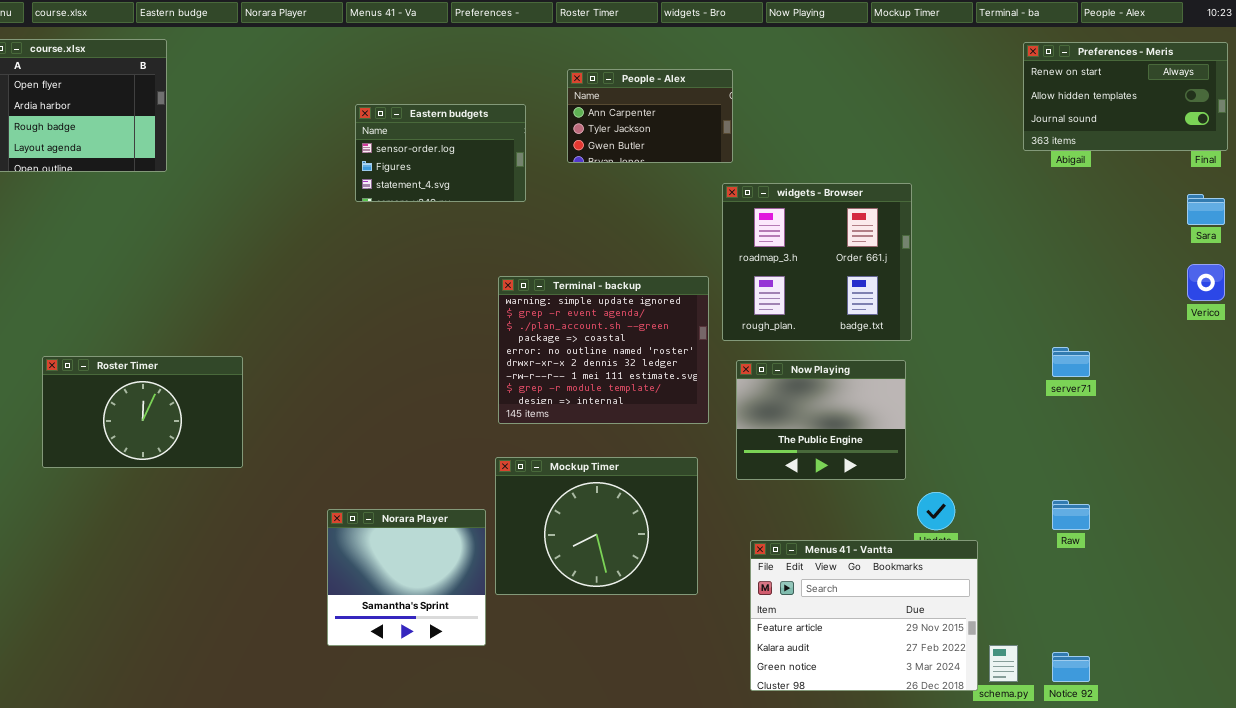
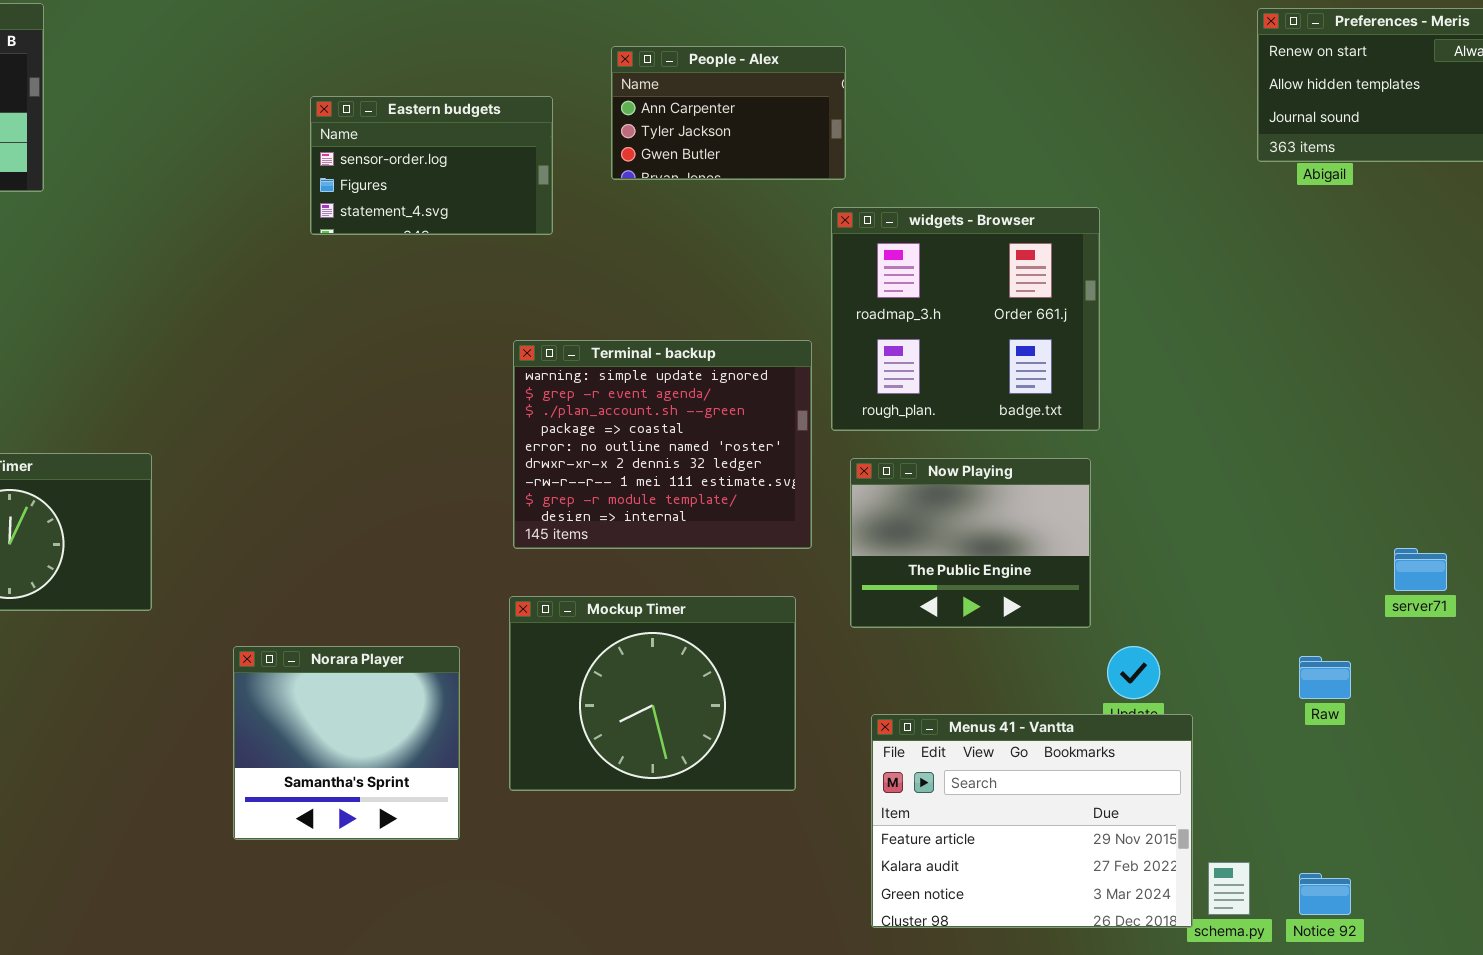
server71: [1052,347,1090,377] -> [1394,548,1447,591], moved
Norara Player: [327,509,486,646] -> [233,646,460,840], moved

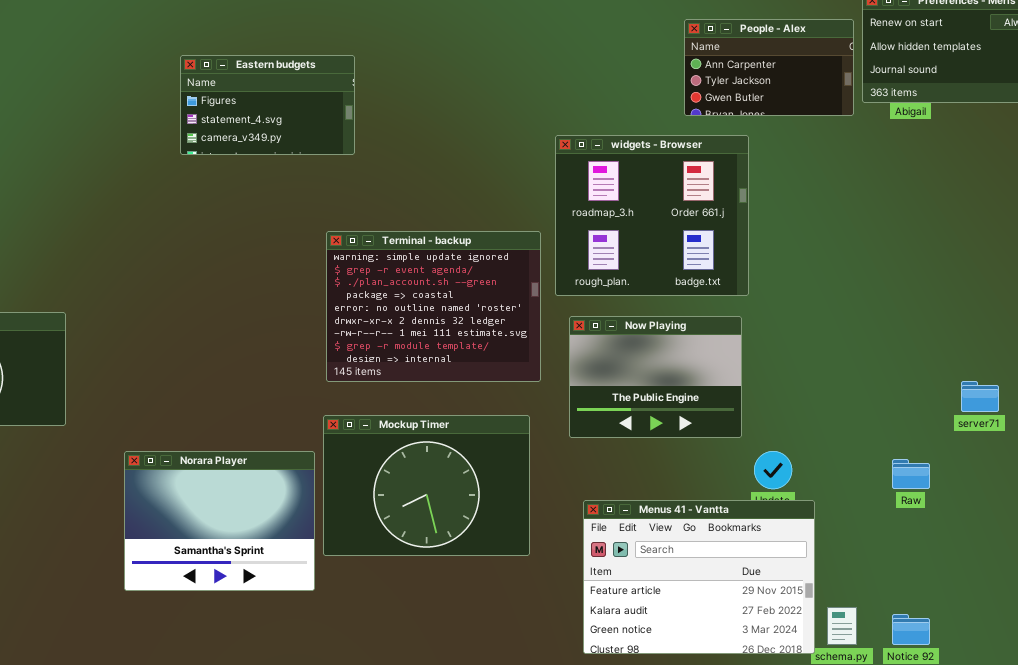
People - Alex: [611,46,846,180] -> [684,19,854,116], moved
Eastern budgets: [310,96,553,235] -> [180,55,355,155], scrolled down 1 row
Norara Player: [233,646,460,840] -> [124,451,315,591], resized

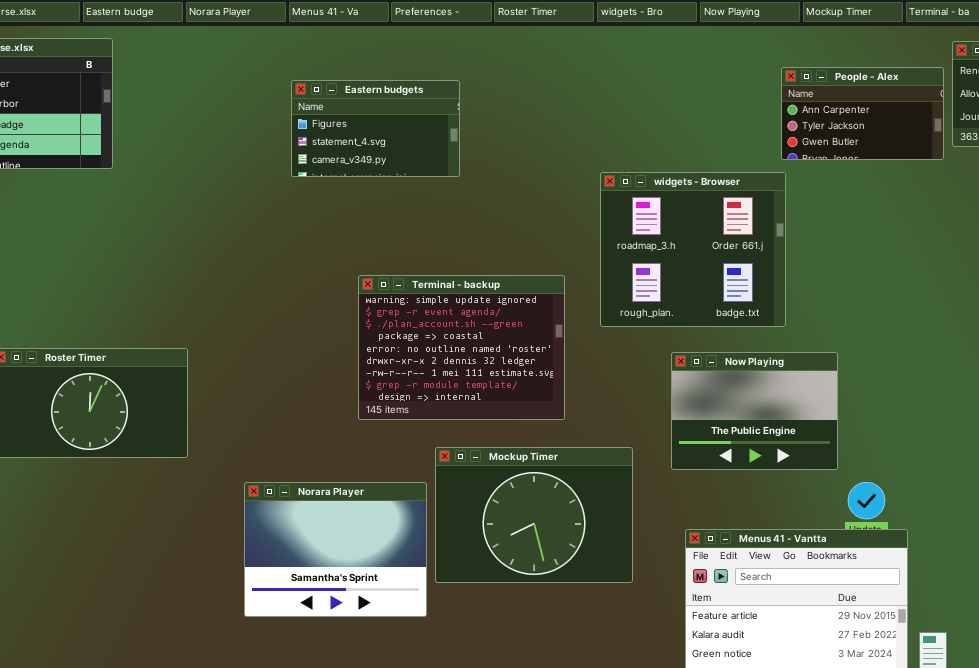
Eastern budgets: [180,55,355,155] -> [291,80,460,177], moved
widgets - Browser: [555,135,749,296] -> [600,172,786,327], moved
Terminal - backup: [326,231,541,382] -> [358,275,565,420], moved

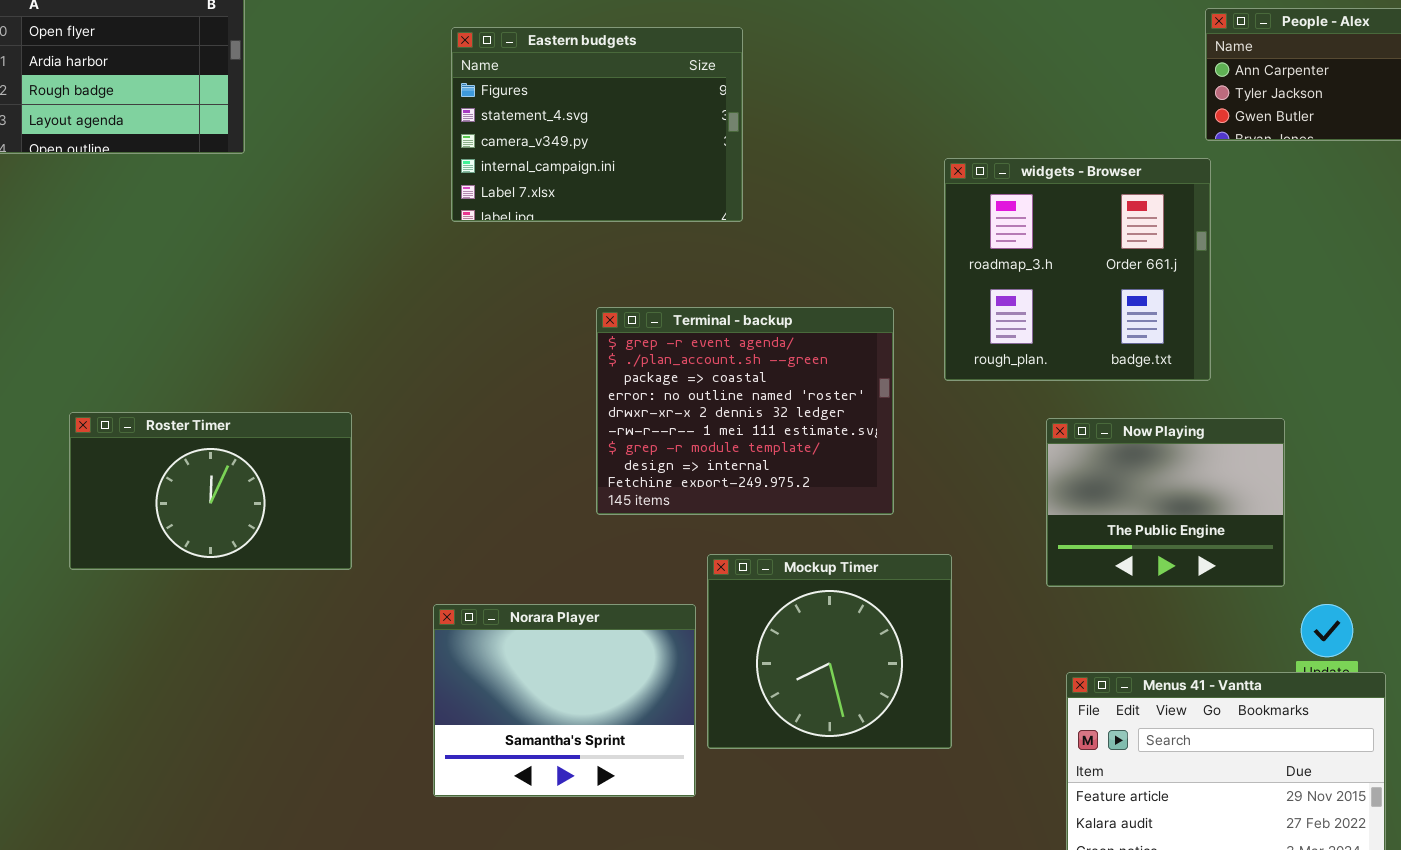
Eastern budgets: [291,80,460,177] -> [451,27,743,222], resized
Terminal - backup: [358,275,565,420] -> [596,307,894,515], scrolled down 1 row
Mockup Timer: [435,447,633,583] -> [707,554,952,749], resized

